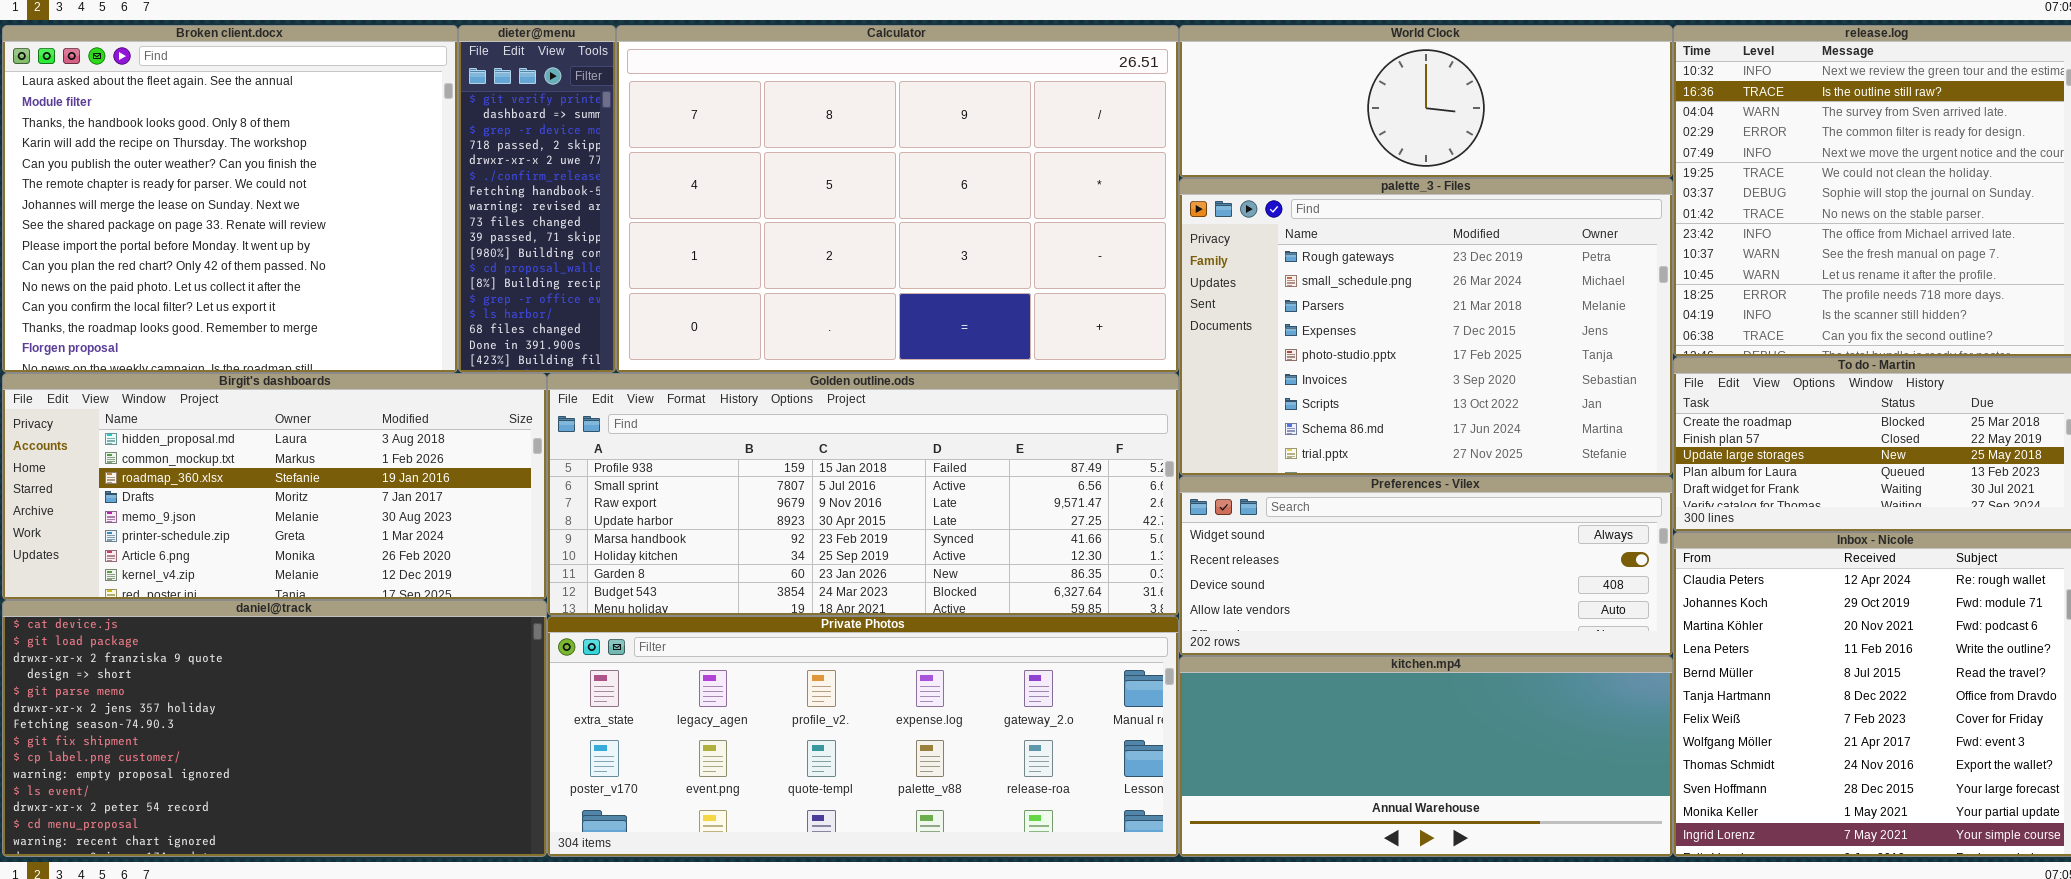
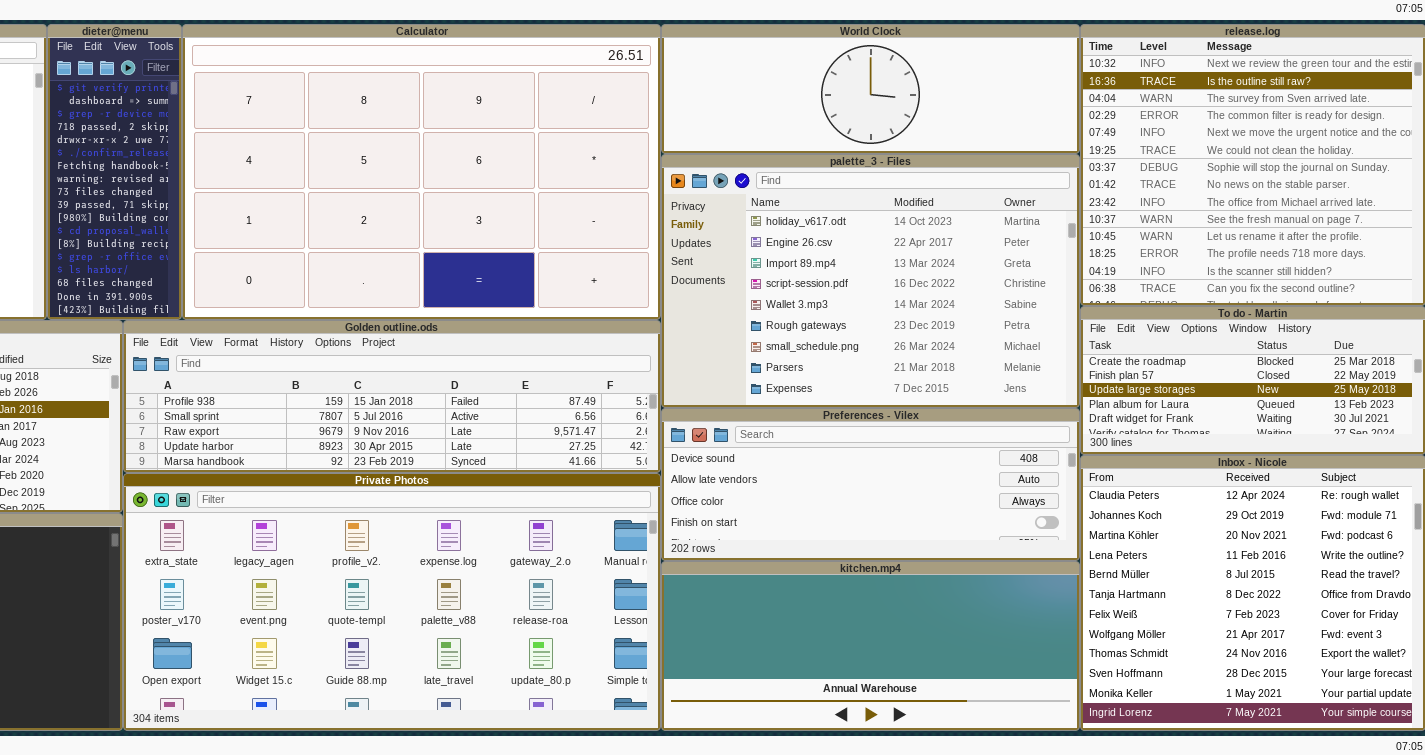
palette_3 - Files: [1179,178,1673,476] -> [661,154,1080,408], scrolled up 5 rows
Golden outline.ods: [547,373,1179,616] -> [123,320,661,473], resized
Preferences - Vilex: [1179,476,1673,656] -> [661,408,1080,561], scrolled down 2 rows
Private Photos: [547,616,1179,857] -> [123,473,661,731], resized

